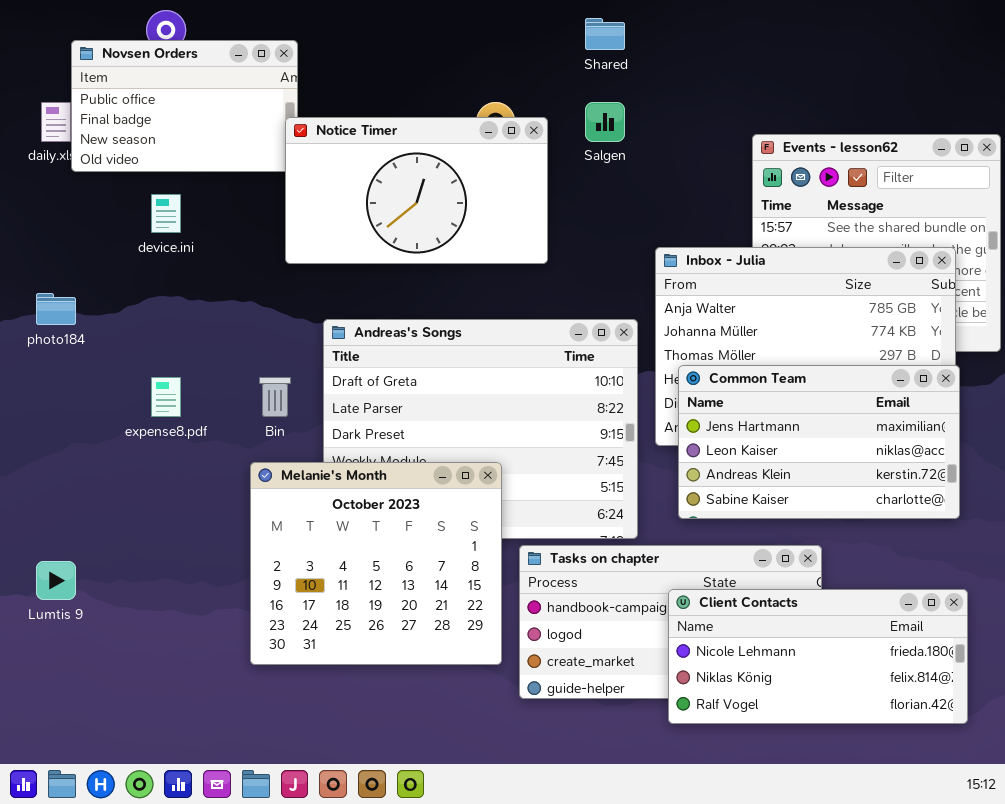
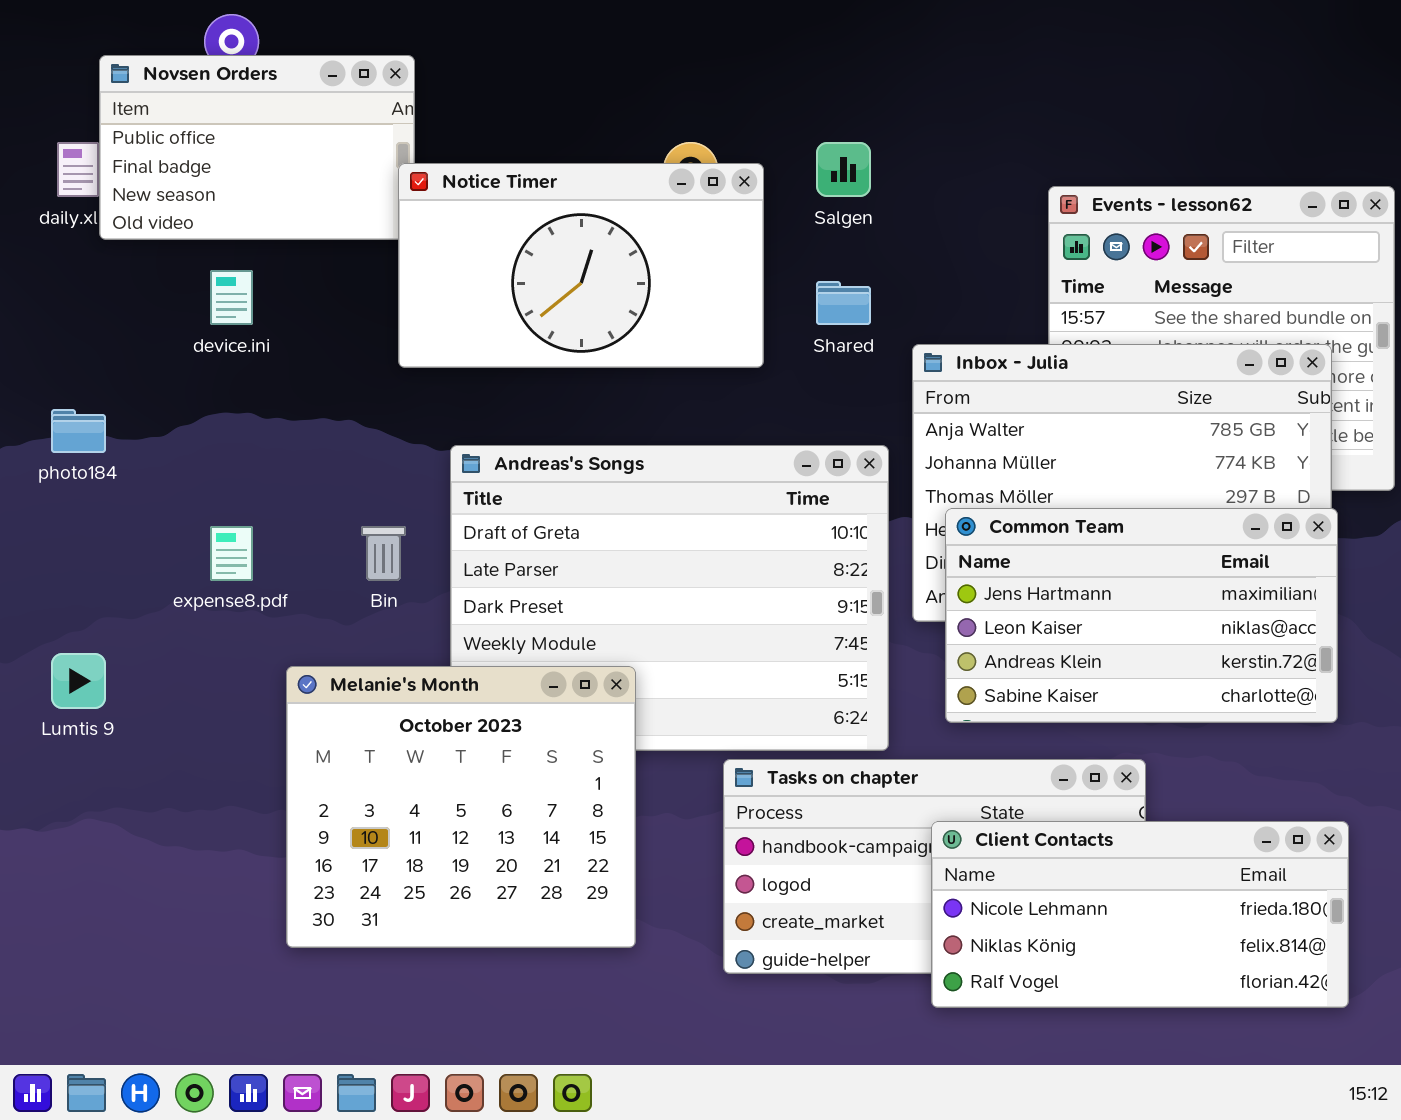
Shared: [585,18,625,50] -> [816,281,871,325], moved
Melanie's Month: [250,462,502,665] -> [286,666,636,948], moved
Lumtis 9: [36,561,76,600] -> [51,653,106,709], moved

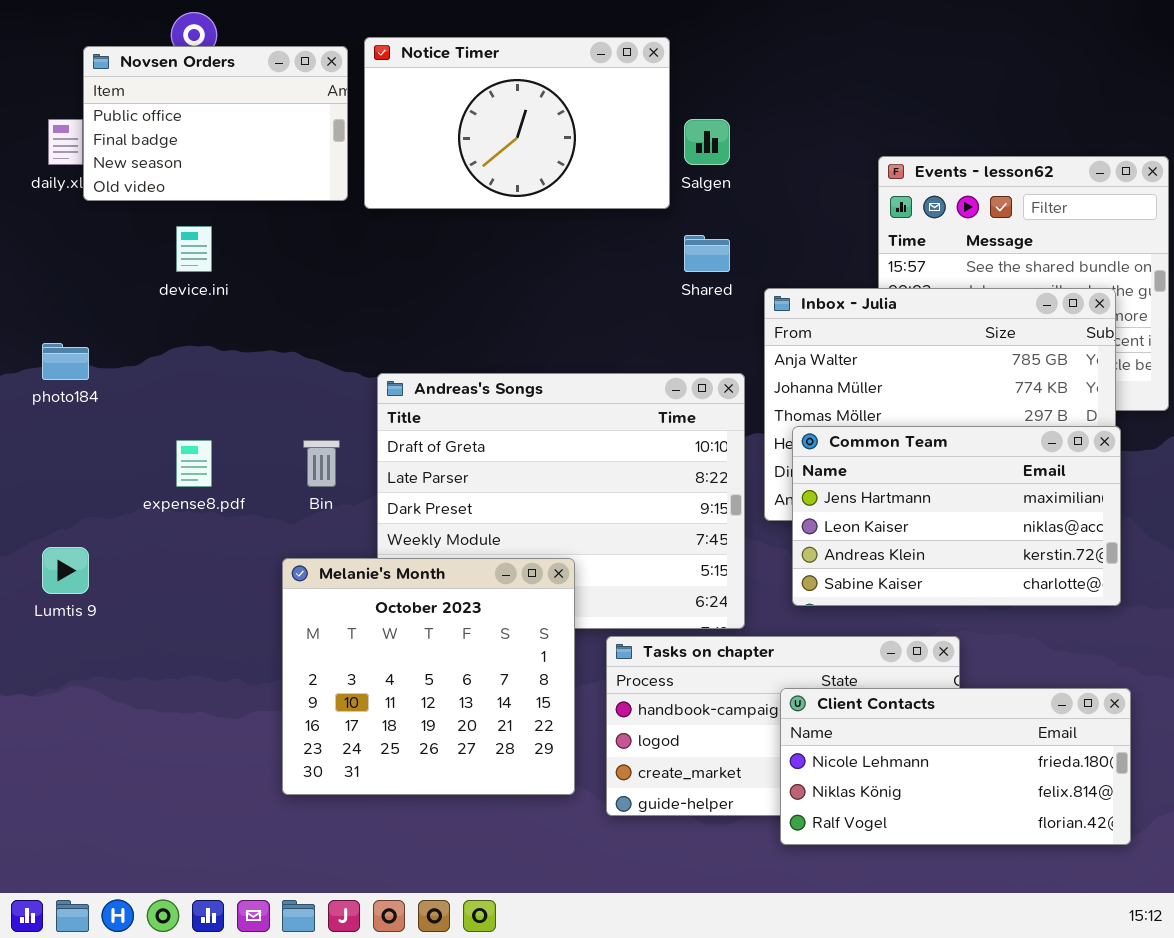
Notice Timer: [398,163,764,368] -> [364,37,670,209], moved
Melanie's Month: [286,666,636,948] -> [282,558,575,795], moved

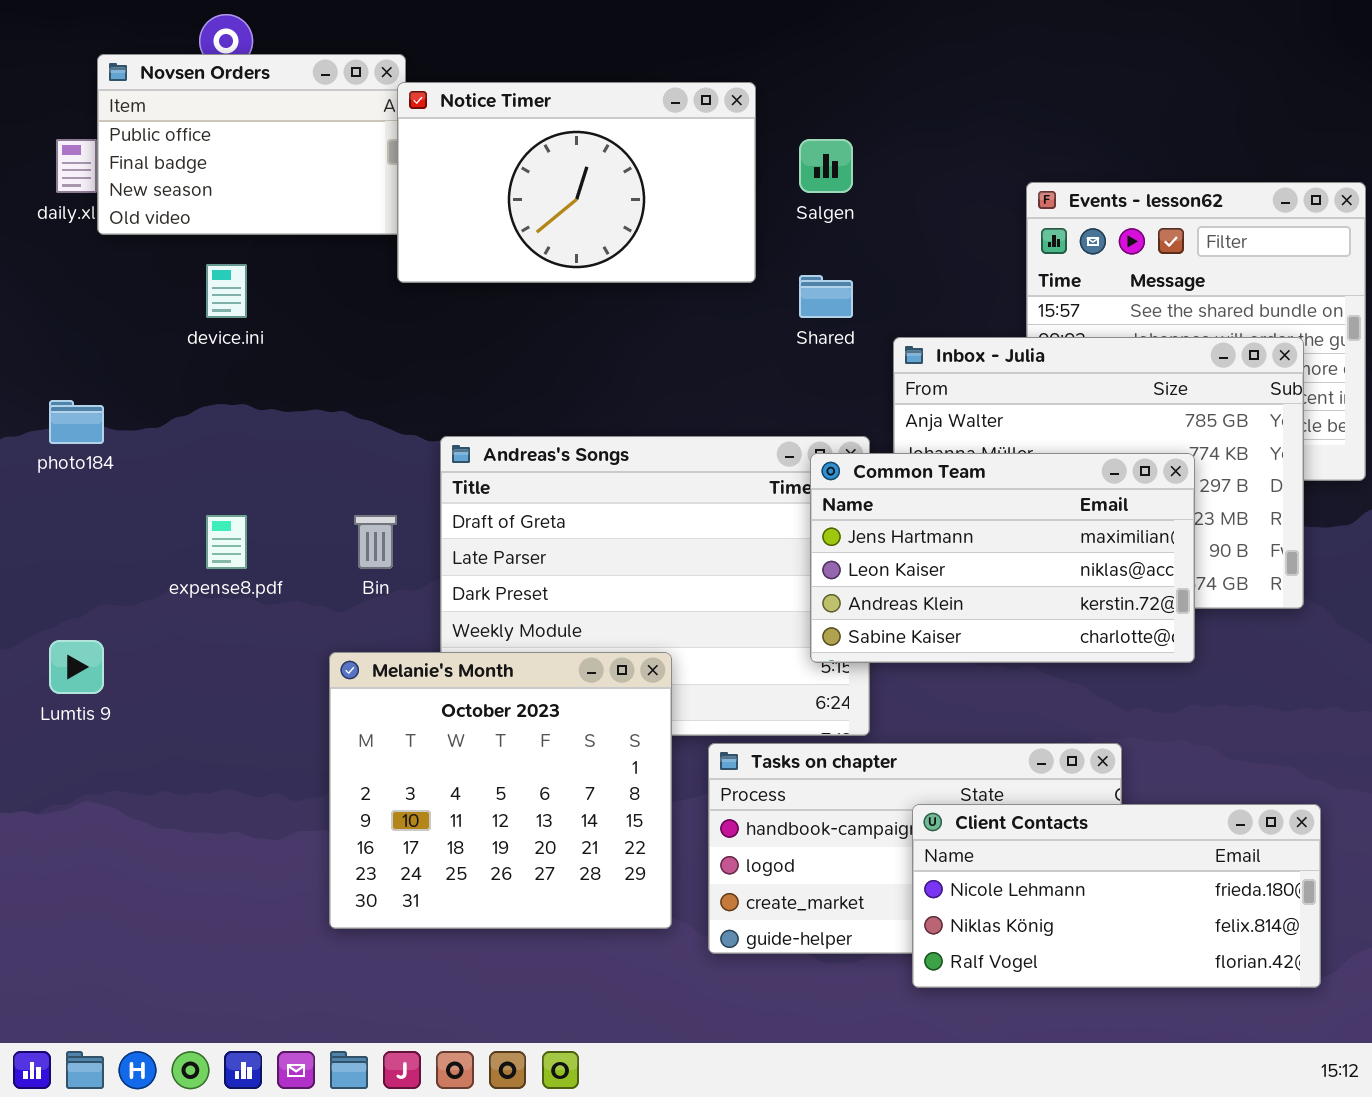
Notice Timer: [364,37,670,209] -> [397,82,756,283], moved
Common Team: [792,426,1121,606] -> [810,453,1195,663], moved

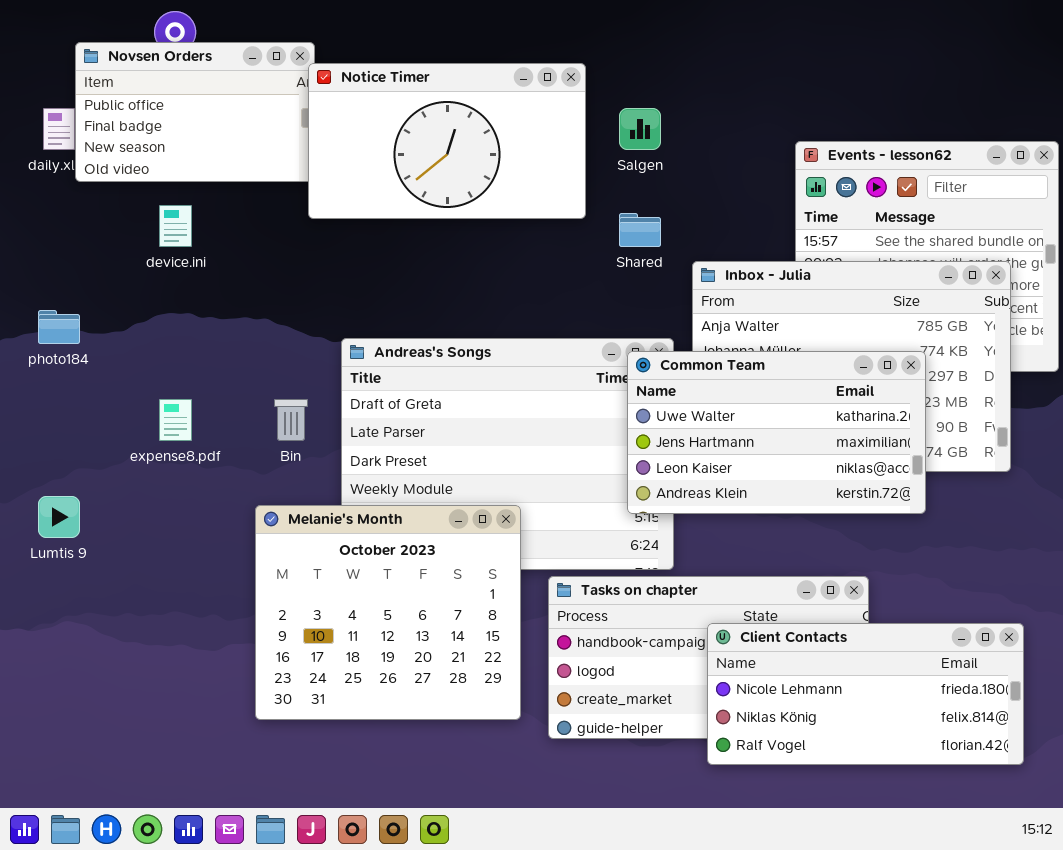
Common Team: [810,453,1195,663] -> [627,351,926,514], scrolled up 1 row

